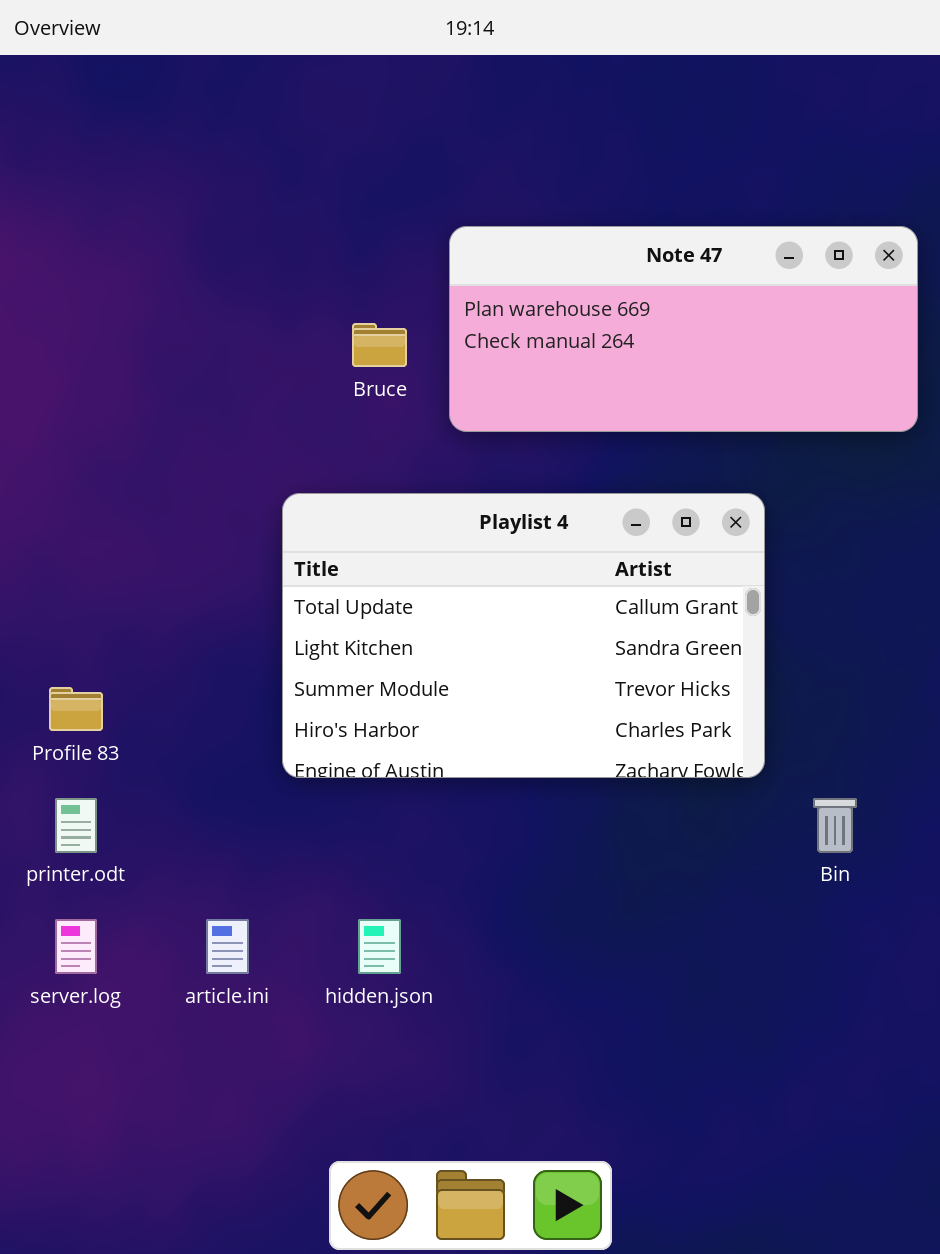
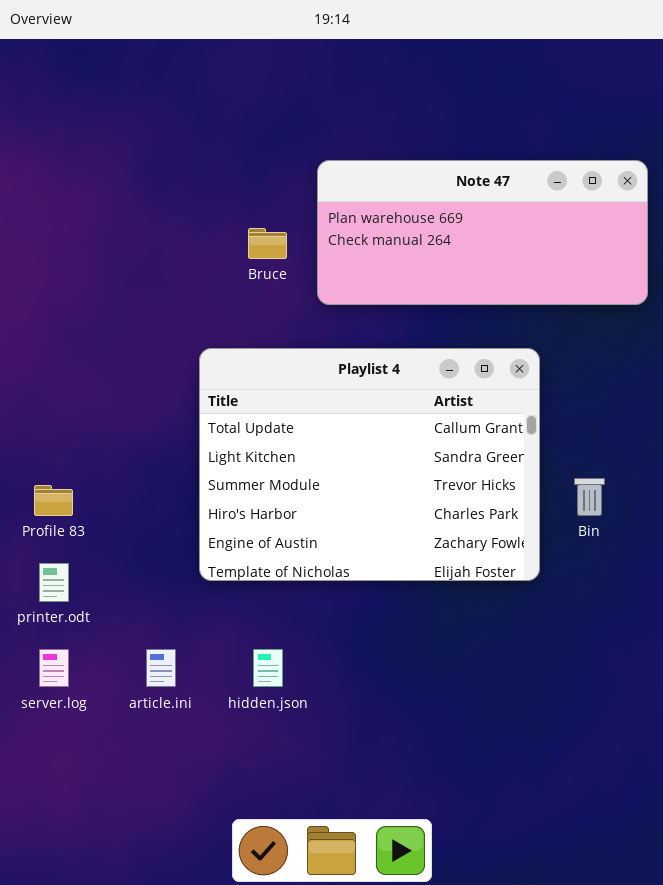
Playlist 4: [282,493,765,778] -> [199,348,540,581], resized
Bin: [813,798,857,853] -> [574,478,605,516], moved

